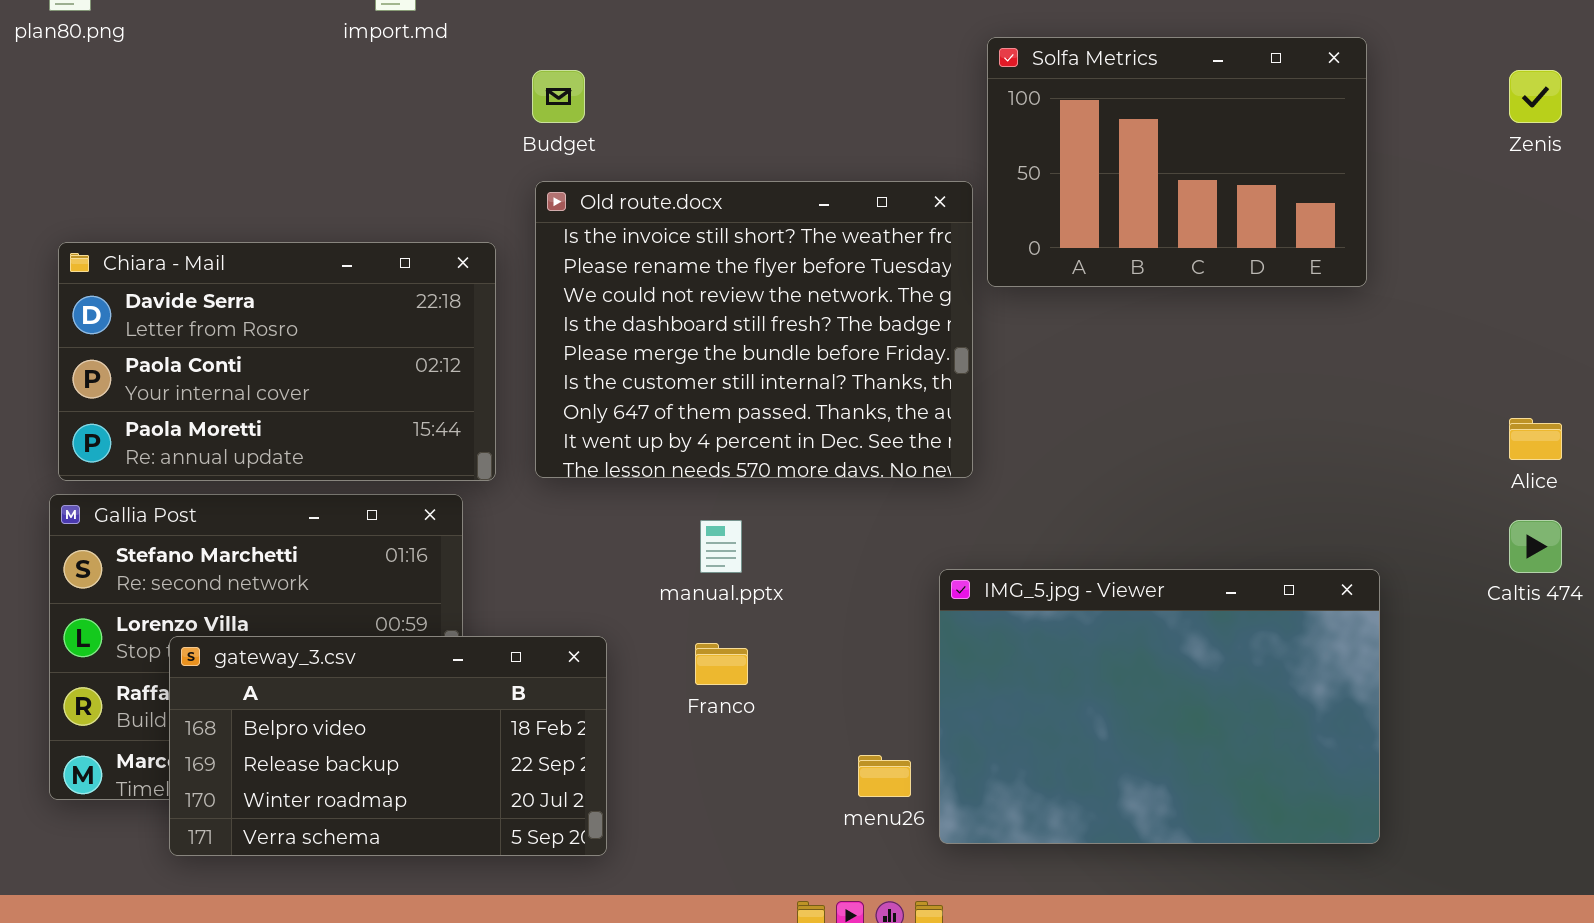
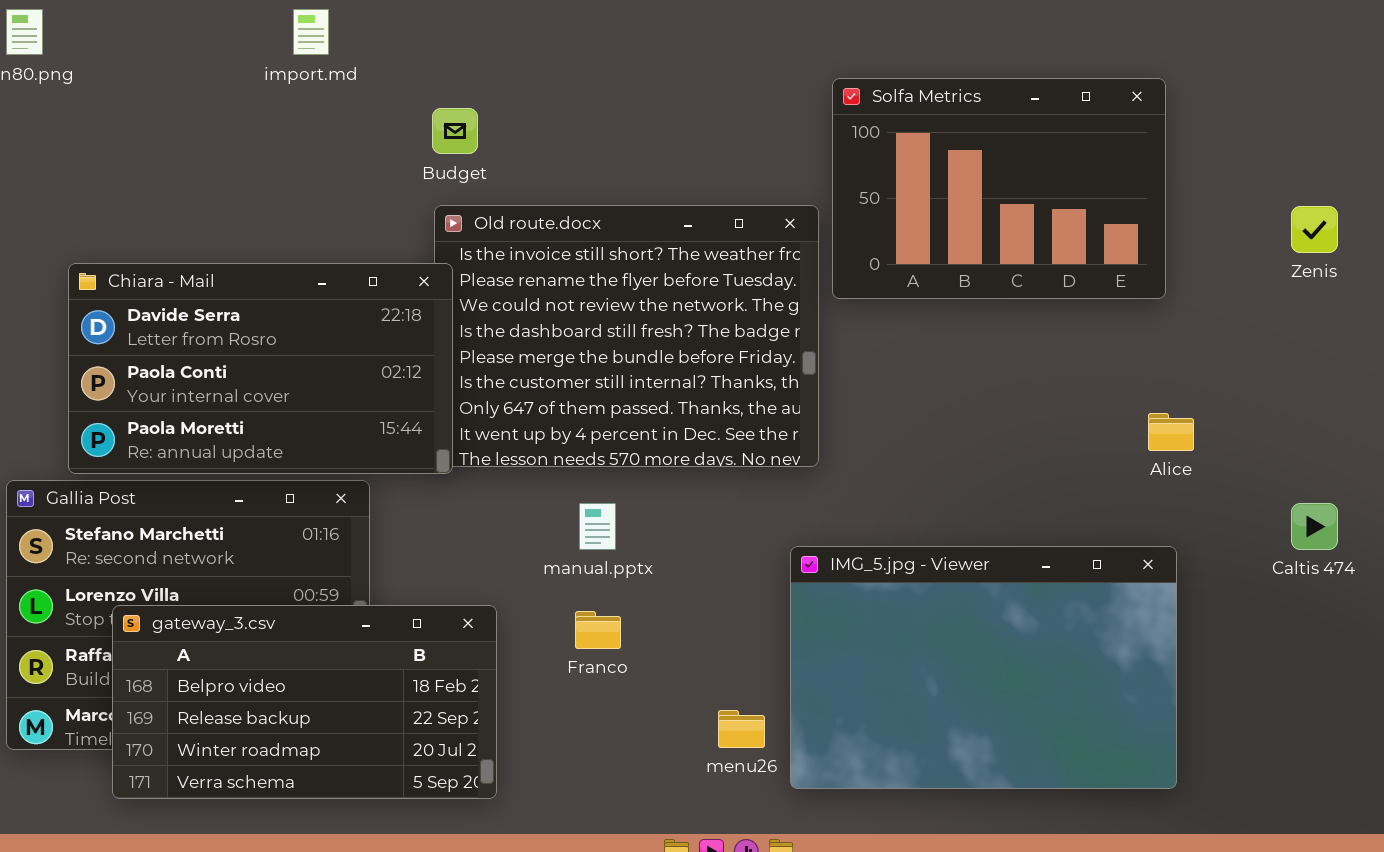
Zenis: [1509,70,1562,123] -> [1291,206,1338,253], moved
Chiara - Mail: [58,242,496,481] -> [68,263,453,474], moved
Alice: [1509,418,1562,460] -> [1148,413,1194,451], moved

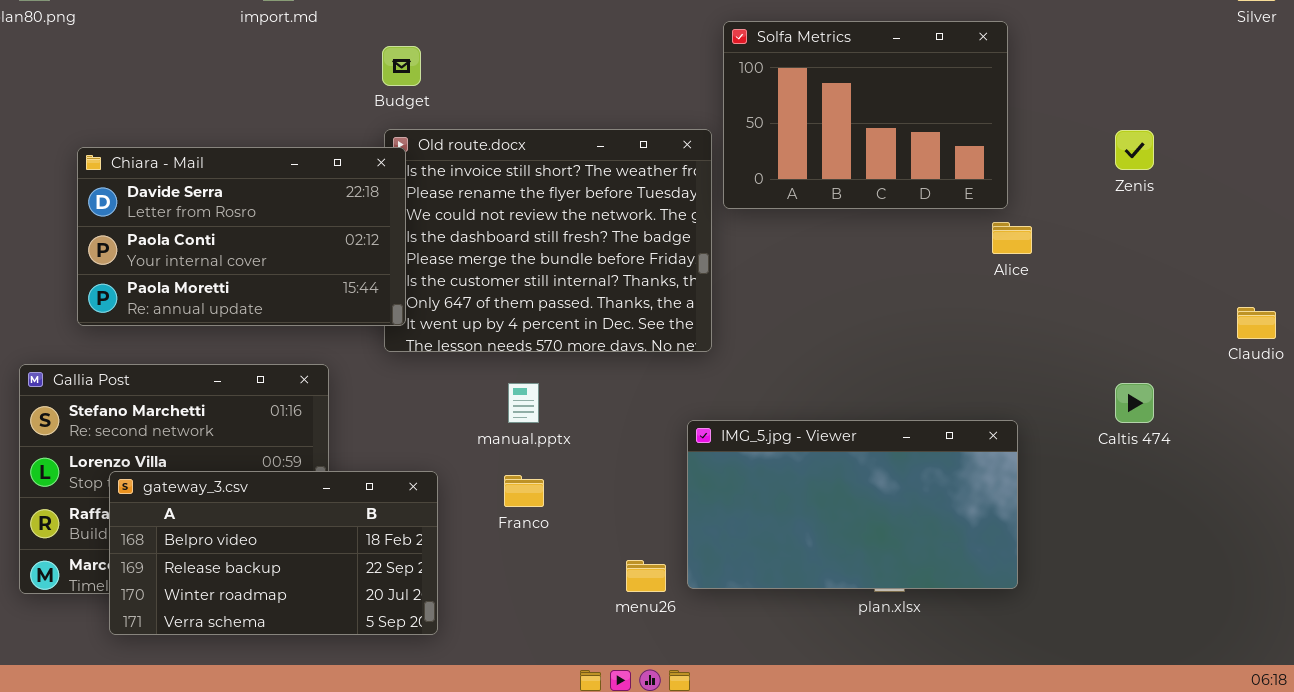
Chiara - Mail: [68,263,453,474] -> [77,147,406,326], moved
Alice: [1148,413,1194,451] -> [992,222,1032,254], moved
IMG_5.jpg - Viewer: [790,546,1177,789] -> [687,420,1018,589], resized

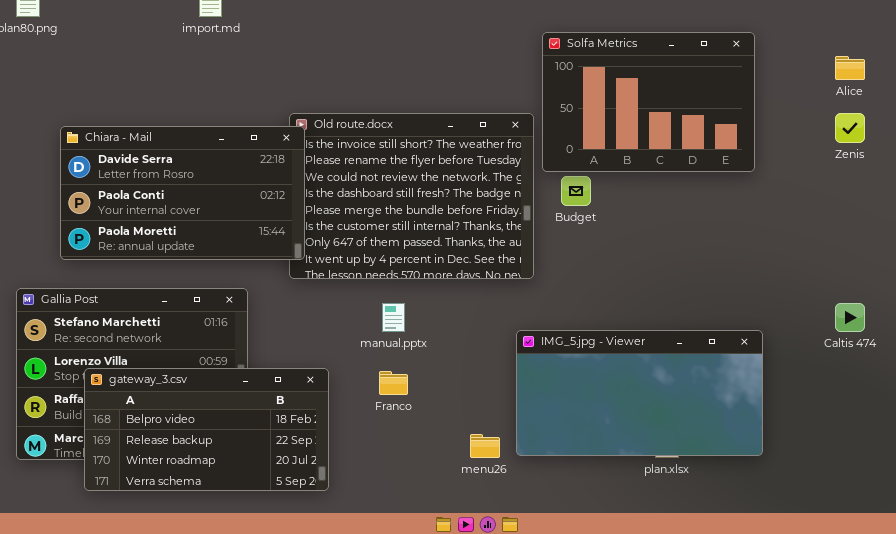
Budget: [382,46,421,86] -> [561,176,591,206], moved
Alice: [992,222,1032,254] -> [835,56,865,80], moved

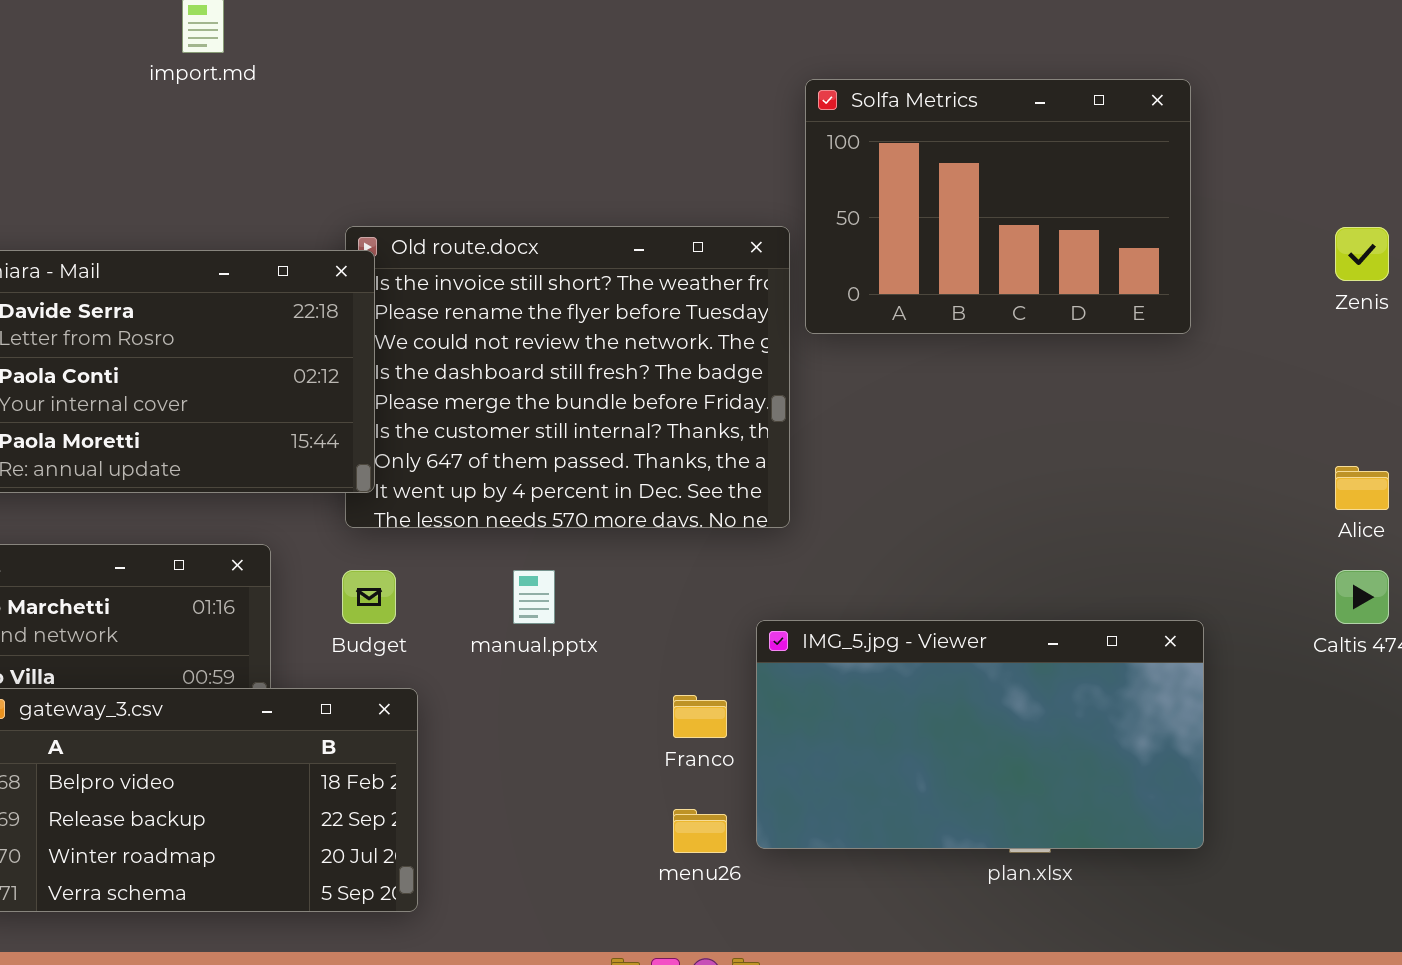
Alice: [835,56,865,80] -> [1335,466,1389,510], moved
Budget: [561,176,591,206] -> [342,570,396,624], moved
Franco: [379,371,408,395] -> [673,695,727,738], moved

